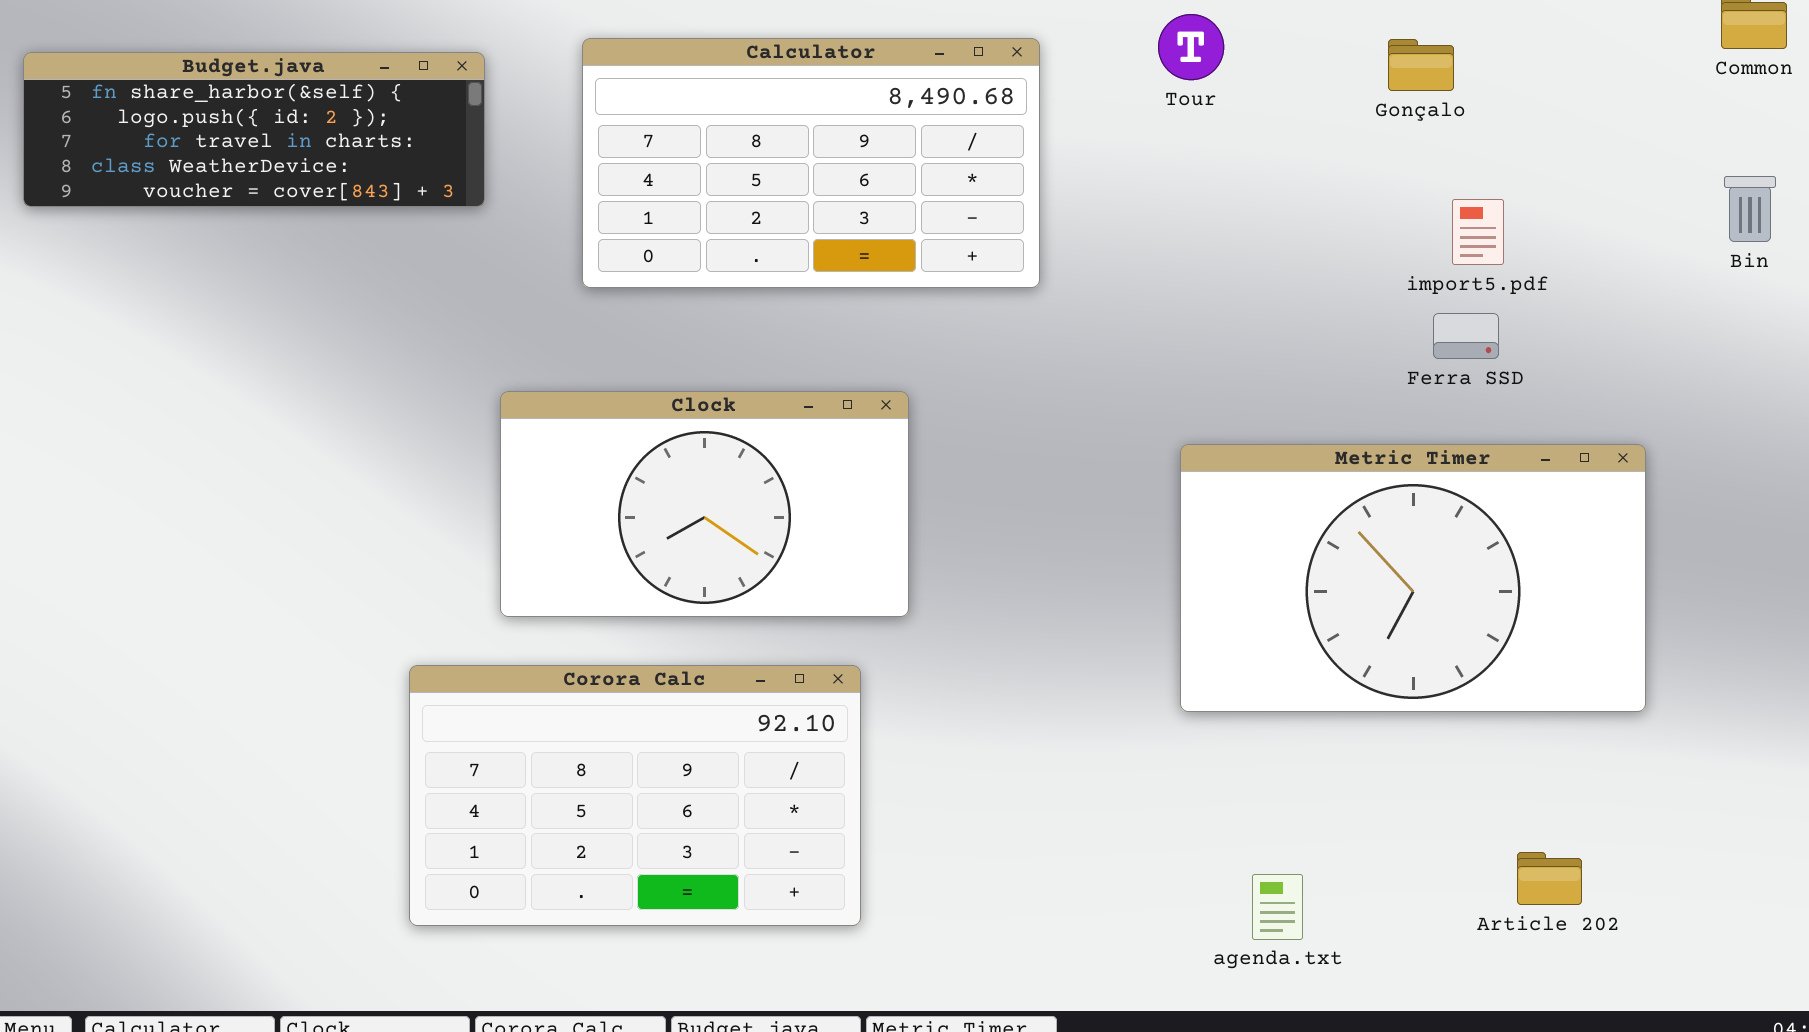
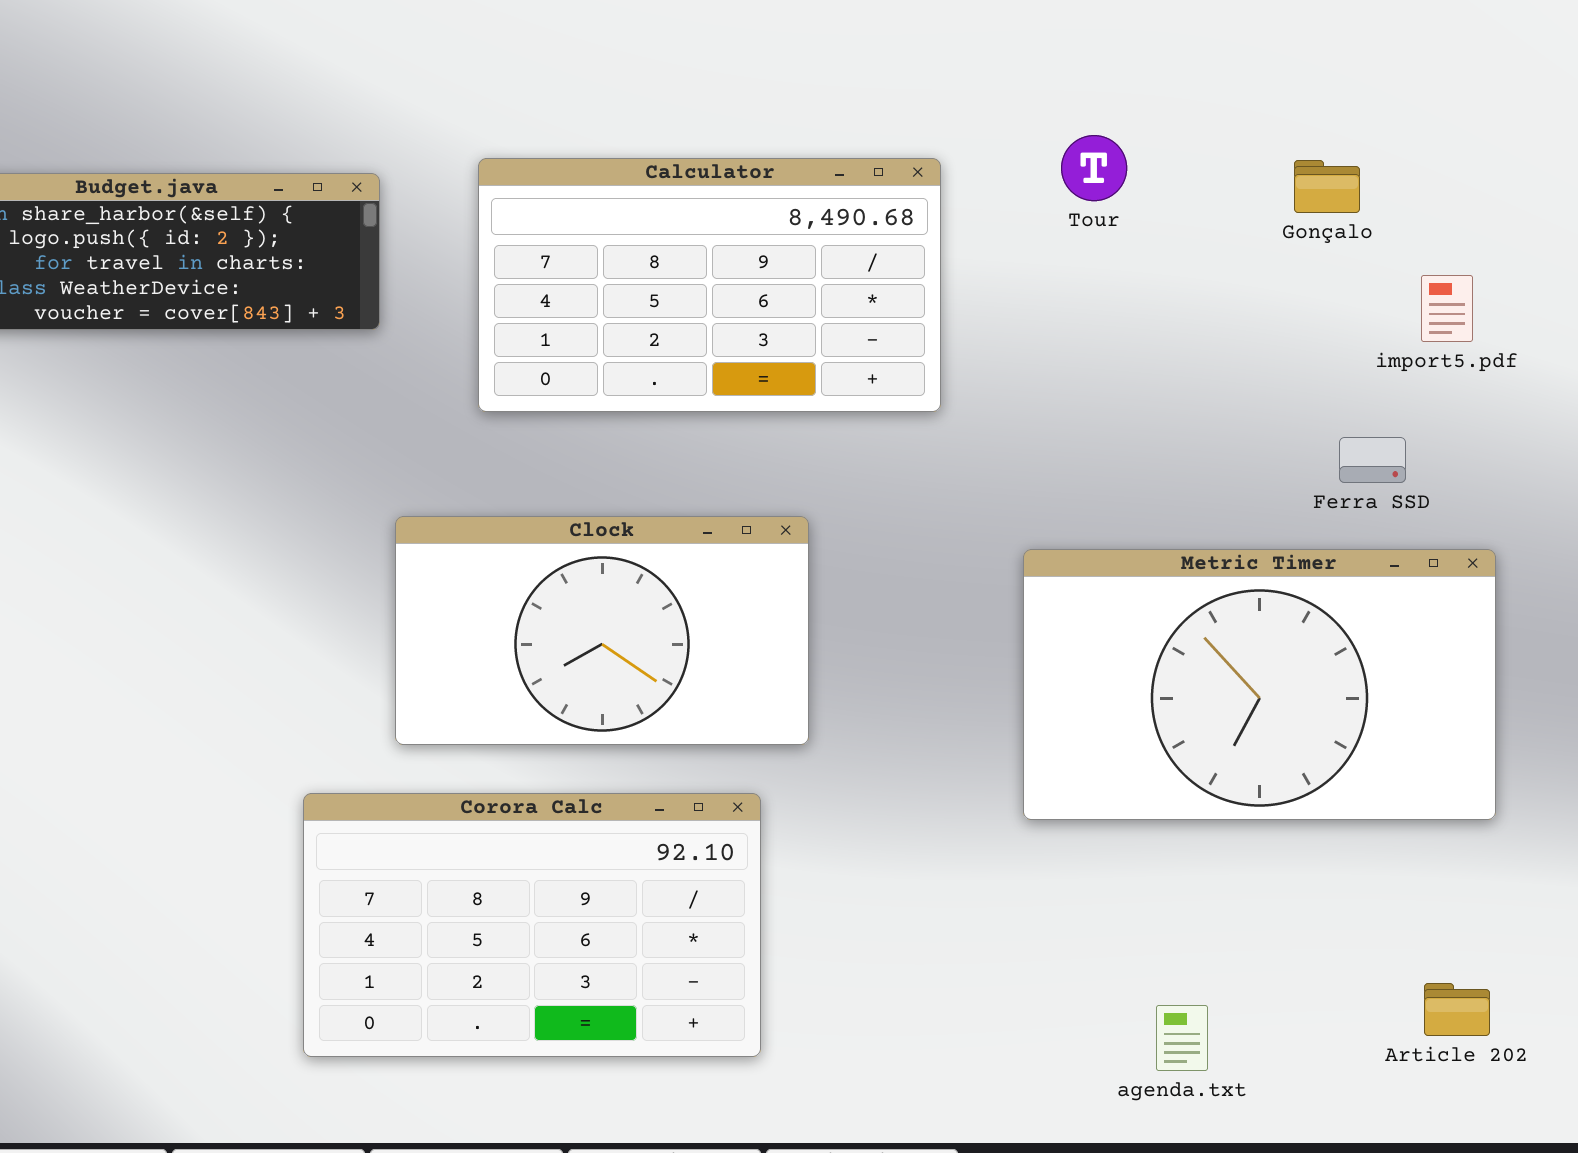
import5.pdf: [1452,199,1504,265] -> [1421,275,1473,342], moved
Metric Timer: [1180,444,1646,712] -> [1023,549,1496,820], moved

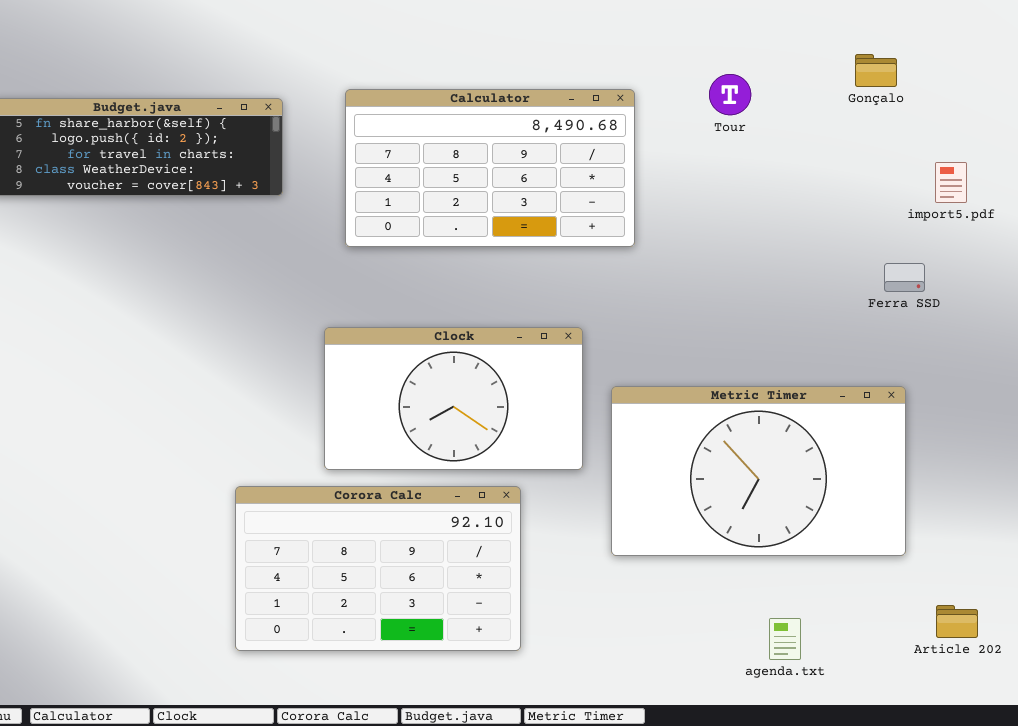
Gonçalo: [1294,160,1360,213] -> [855,54,897,87], moved
Clock: [395,516,809,745] -> [324,327,583,470], moved
Metric Timer: [1023,549,1496,820] -> [611,386,906,556], moved

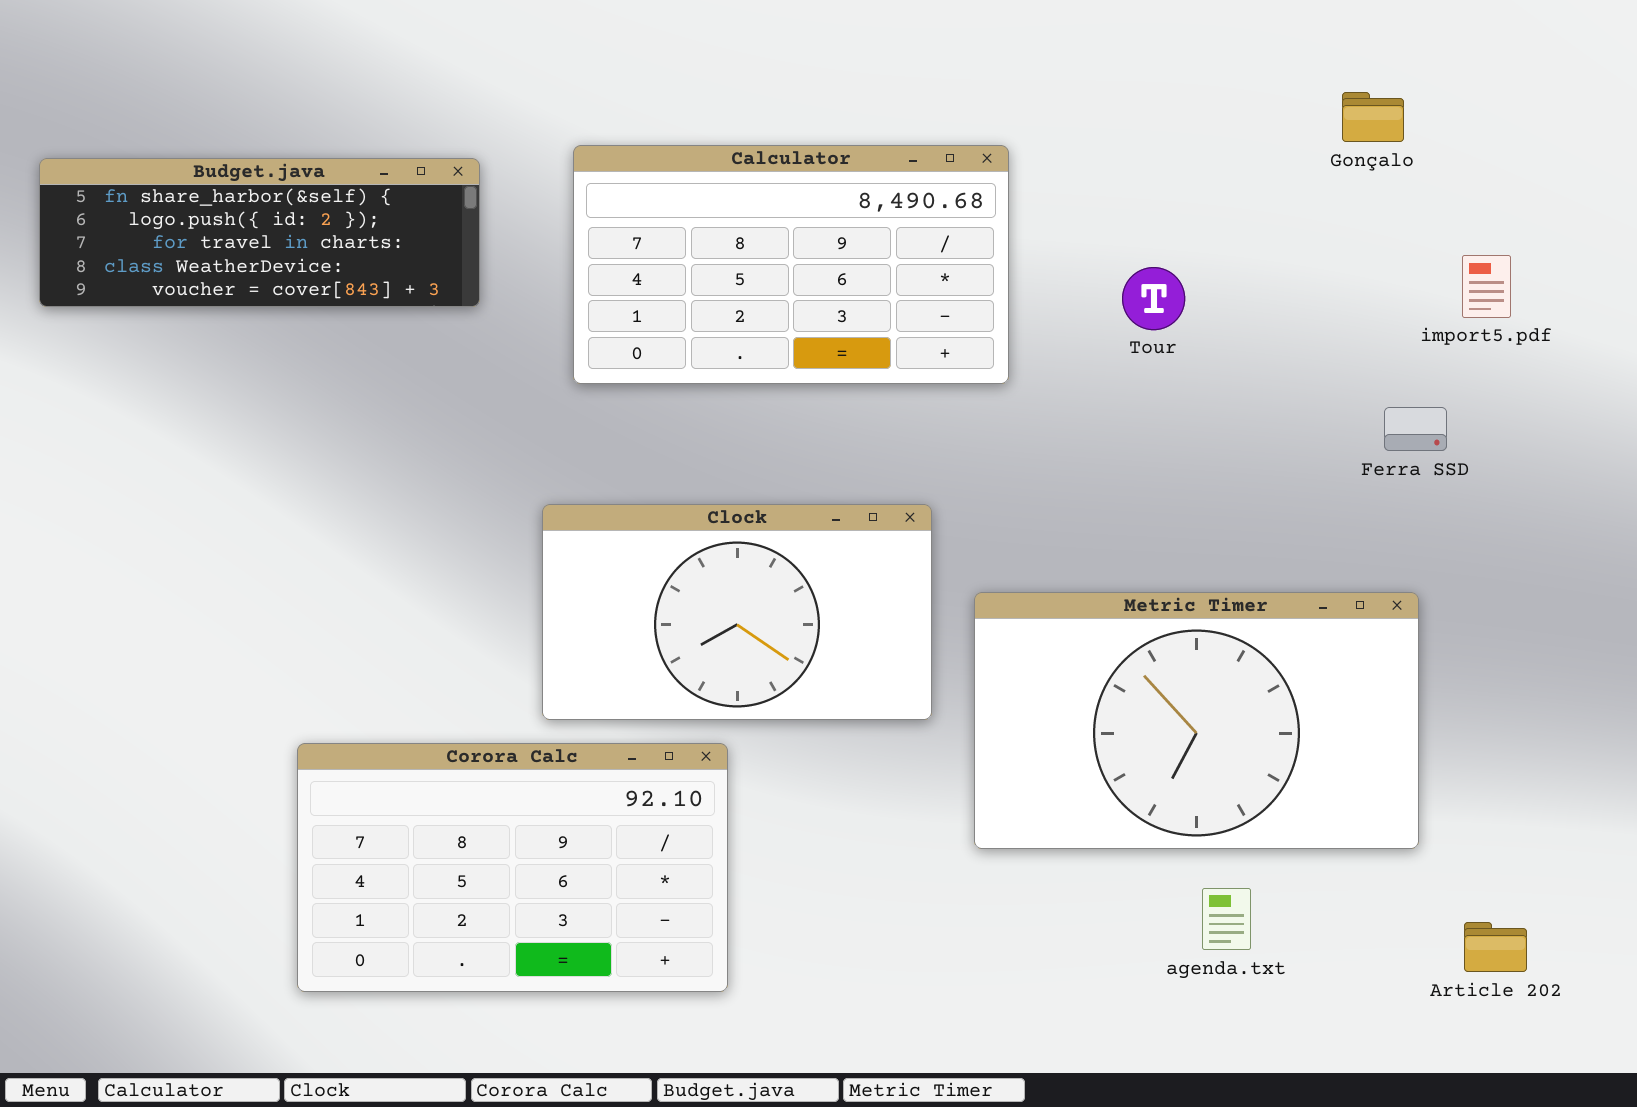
Tour: [709,74,751,115] -> [1122,267,1185,330], moved
Corora Calc: [235,486,521,651] -> [297,743,728,992], moved
agenda.txt: [769,618,801,660] -> [1202,888,1251,950], moved

